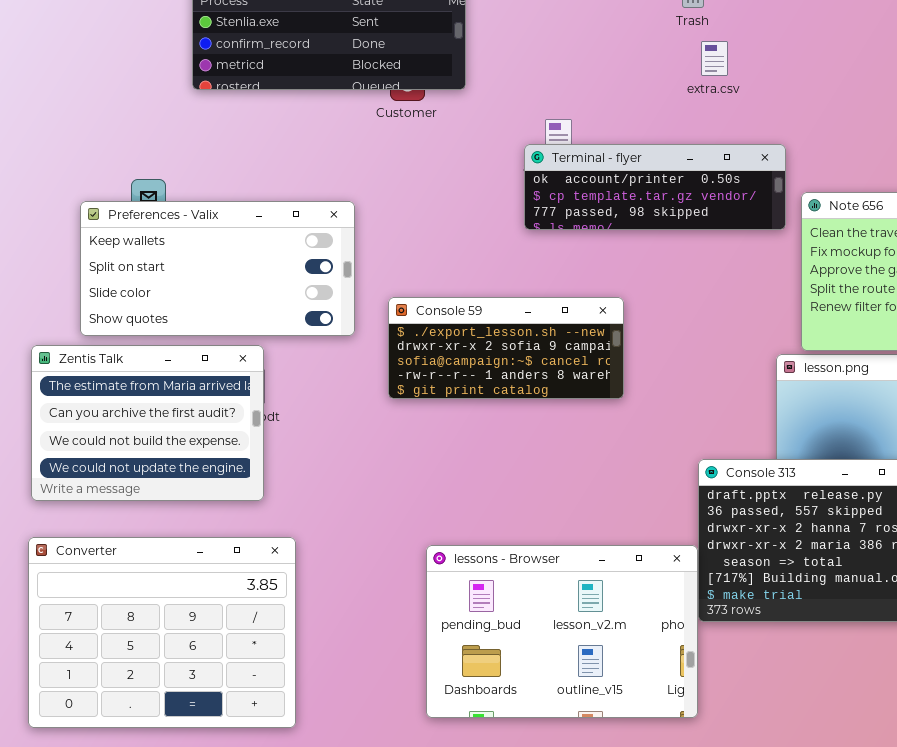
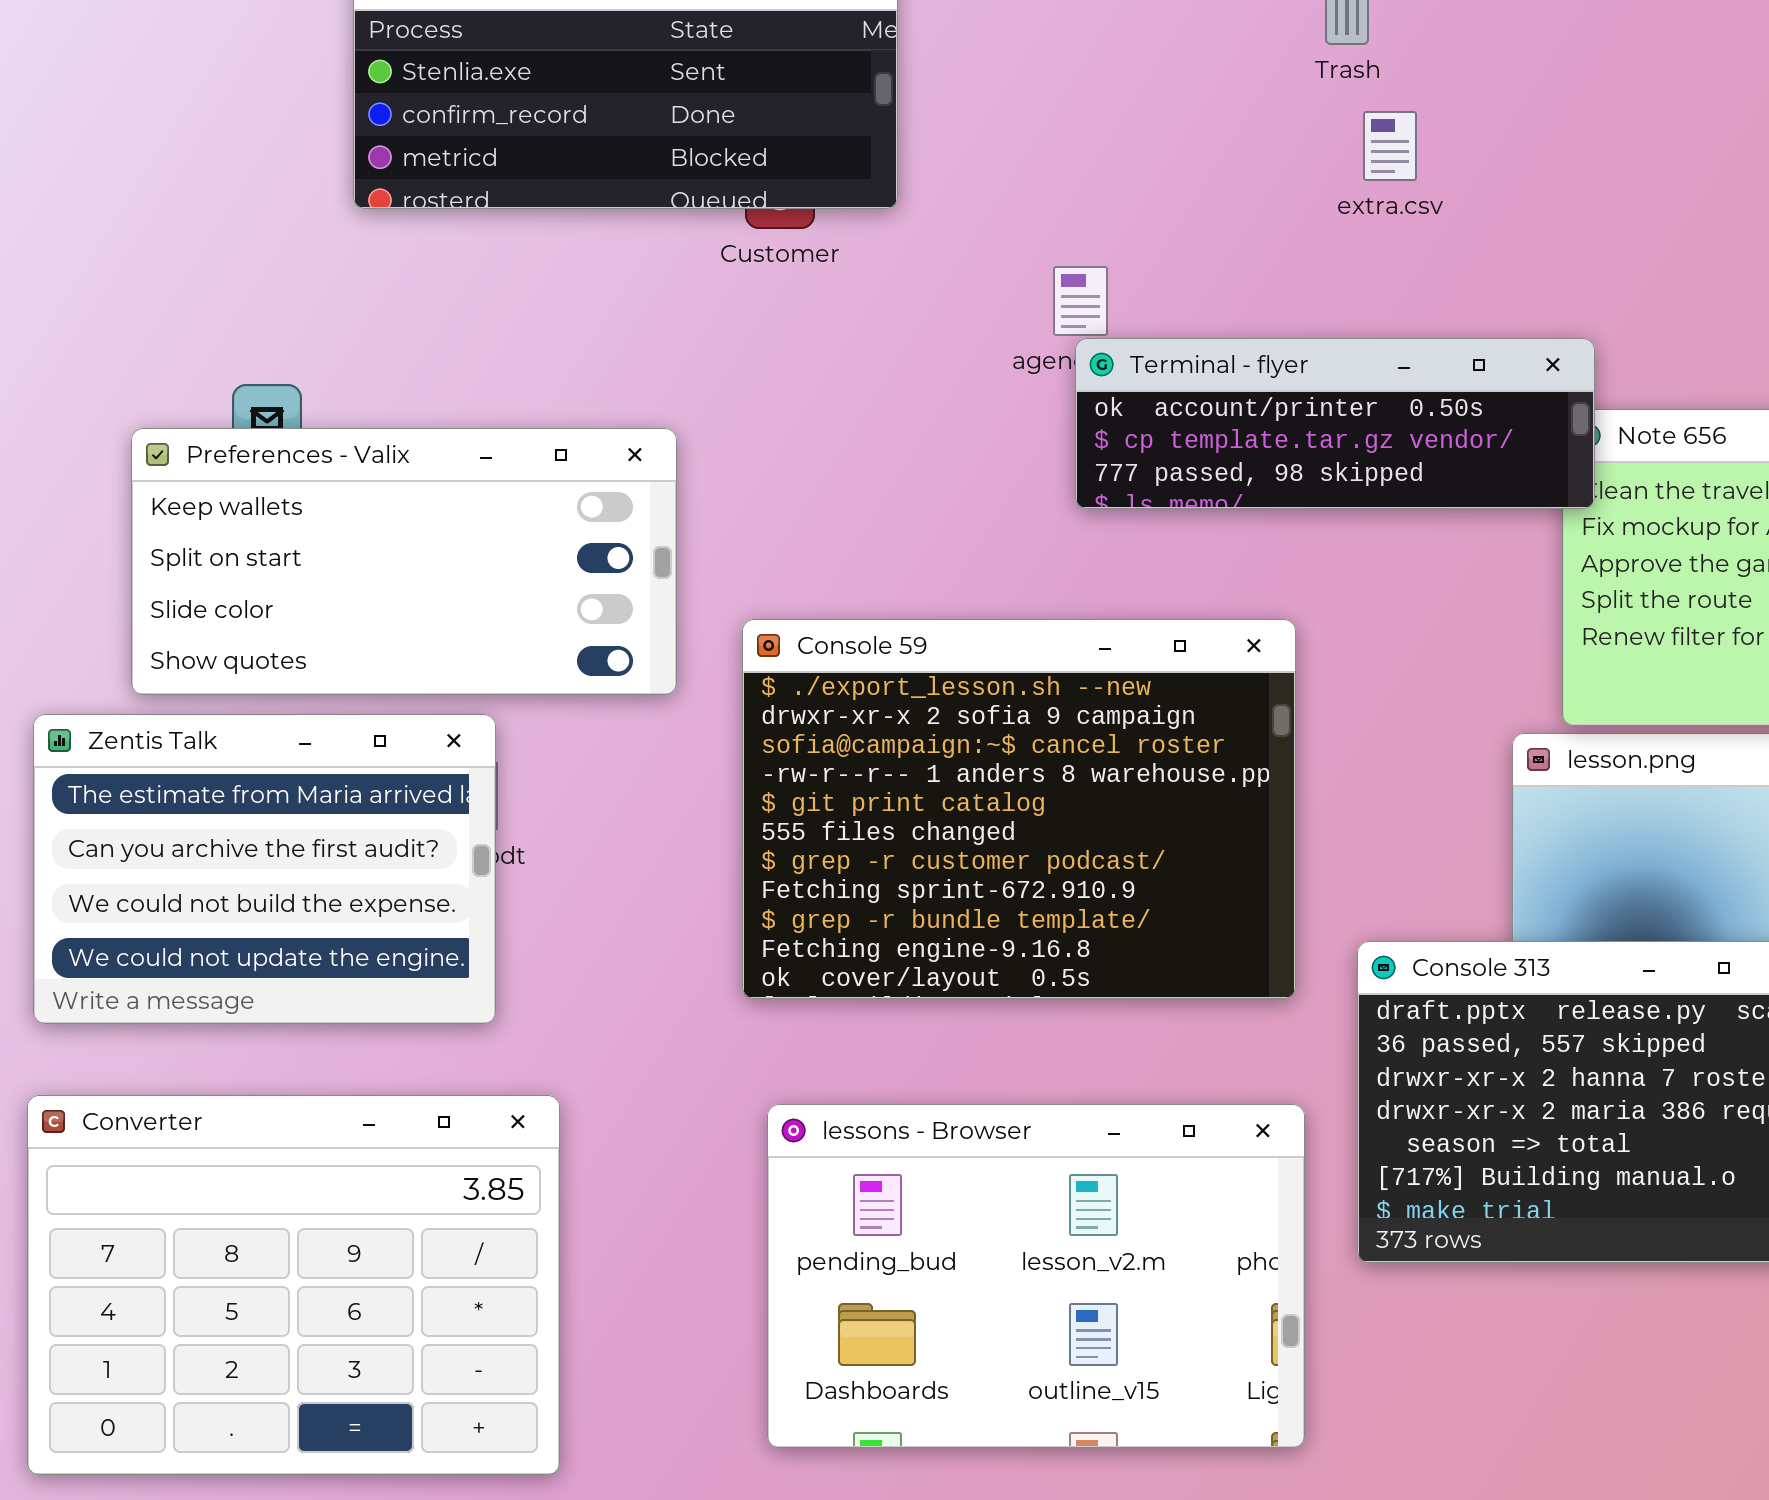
Terminal - flyer: [524,144,786,230] -> [1075,338,1595,509], moved
Console 59: [388,297,624,399] -> [742,619,1296,999], resized
lessons - Browser: [426,545,698,718] -> [767,1104,1305,1448], moved

